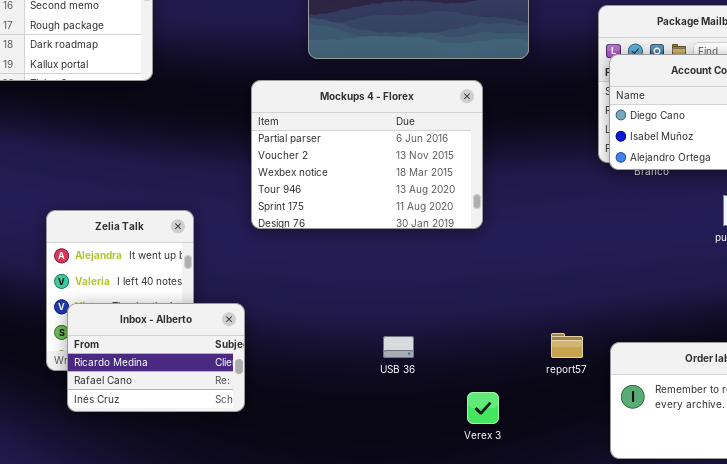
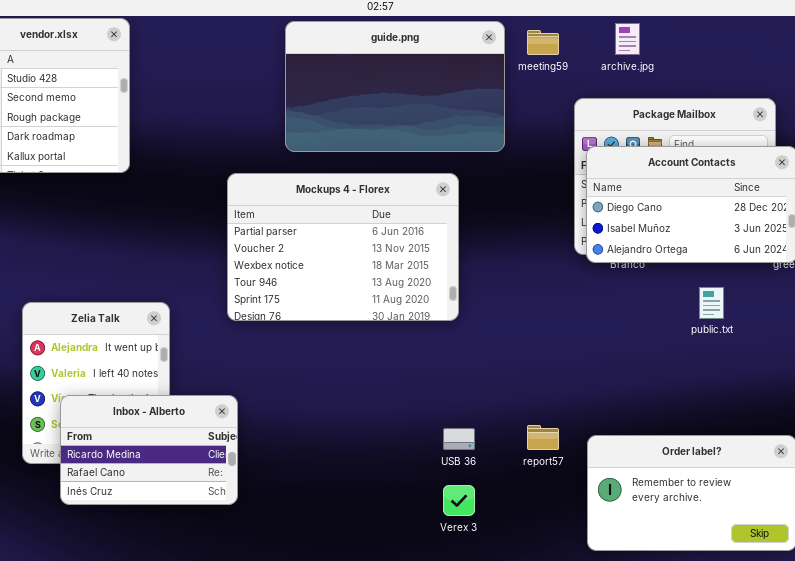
Inbox - Alberto: [67,303,245,412] -> [60,395,238,505], moved
USB 36: [383,336,414,358] -> [443,428,475,450], moved

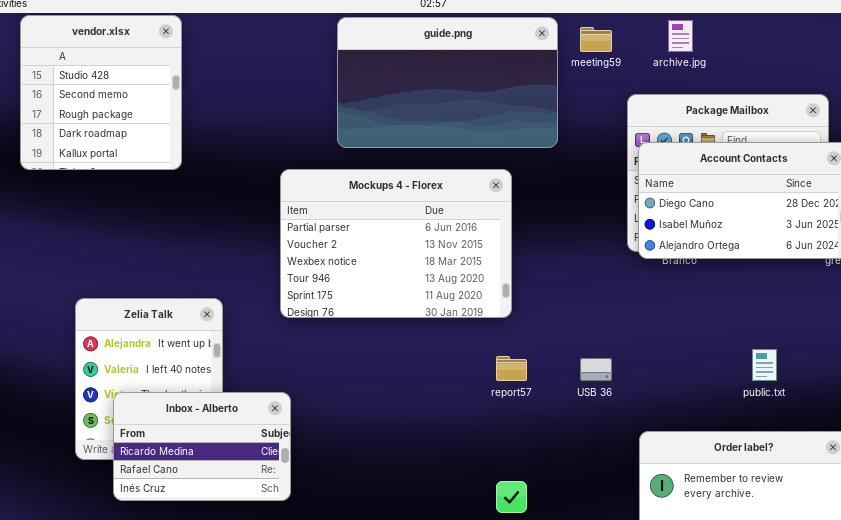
public.txt: [699,287,724,319] -> [752,349,777,381], moved
report57: [527,425,559,450] -> [496,356,527,381], moved
USB 36: [443,428,475,450] -> [580,358,612,381], moved

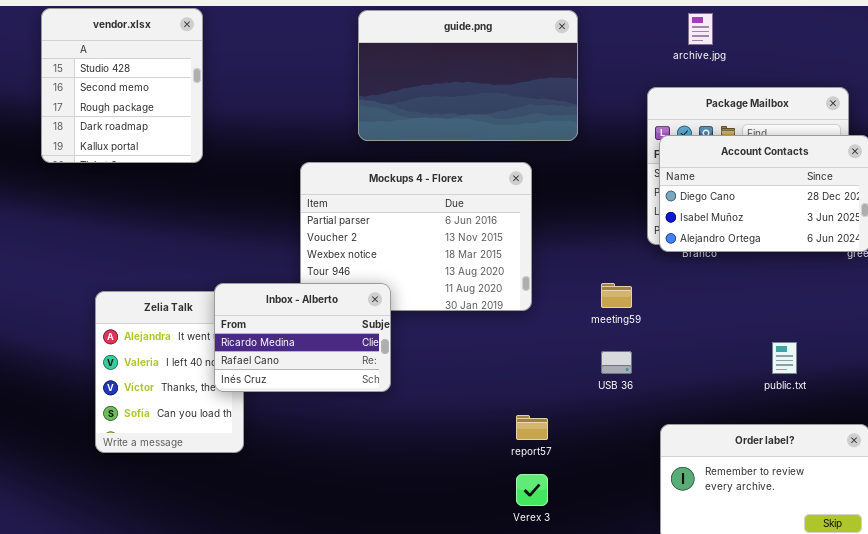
meeting59: [580,27,612,52] -> [601,283,632,308], moved
report57: [496,356,527,381] -> [516,415,548,440], moved
Inbox - Alberto: [113,392,291,501] -> [214,283,391,392], moved

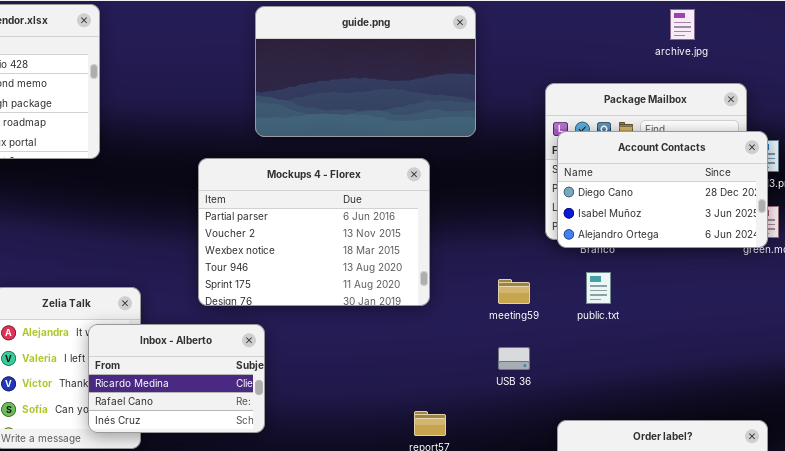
archive.jpg: [688,13,713,45] -> [670,9,695,40], moved
Inbox - Alberto: [214,283,391,392] -> [88,324,265,433], moved
public.txt: [772,342,797,374] -> [586,272,611,304], moved

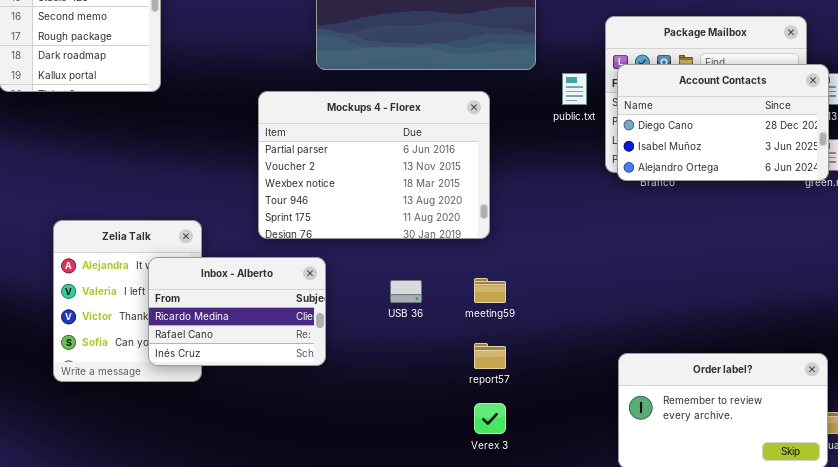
public.txt: [586,272,611,304] -> [562,73,587,105], moved
meeting59: [498,279,530,304] -> [474,278,506,303], moved
USB 36: [498,347,530,370] -> [390,280,422,303], moved

